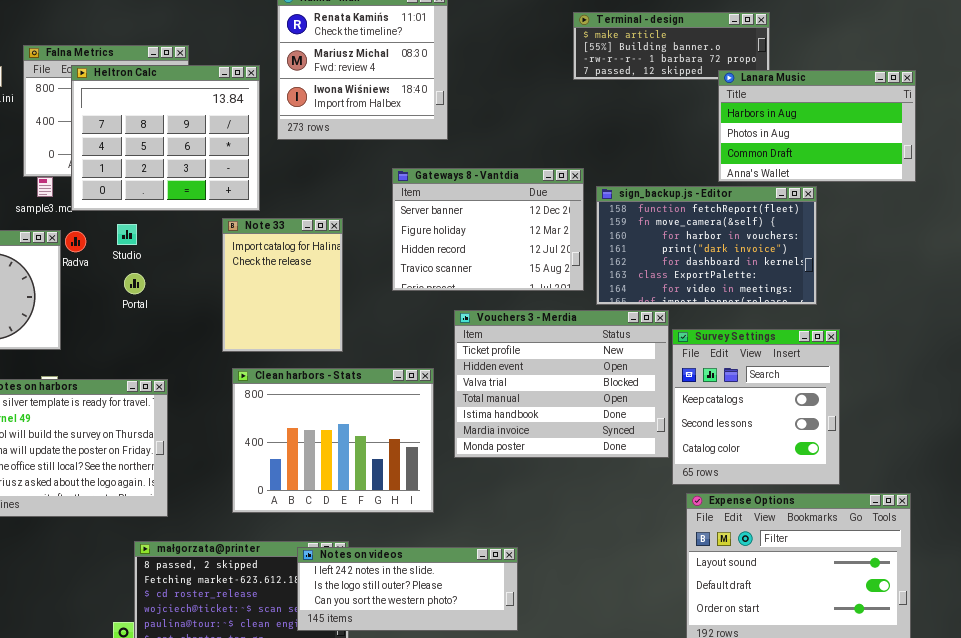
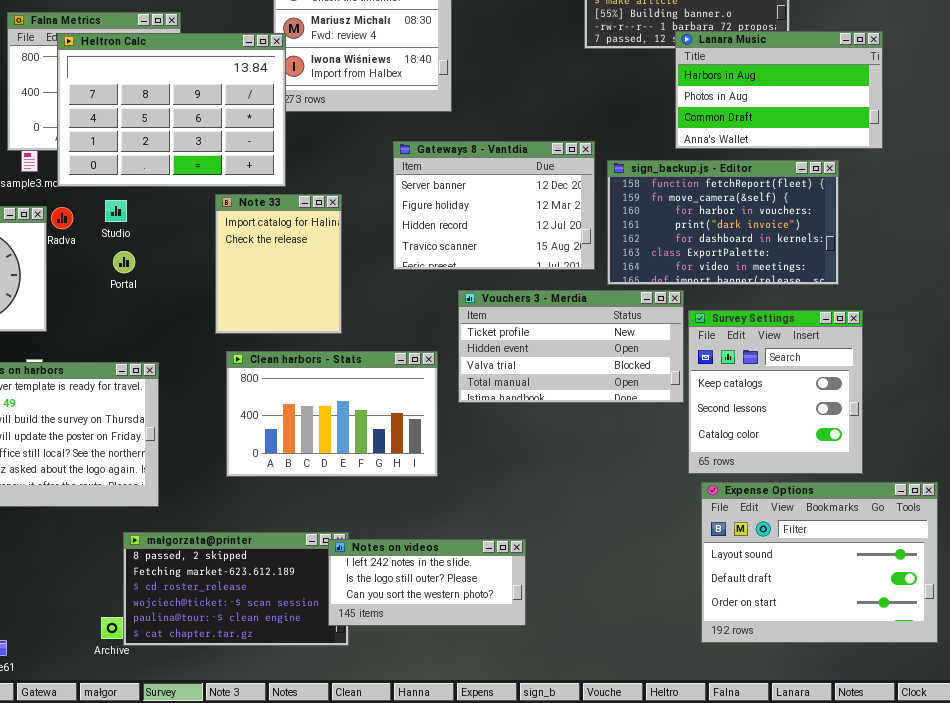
Heltron Calc: [71,65,260,211] -> [57,33,286,187], resized
Lanara Music: [718,70,916,182] -> [675,31,883,149], moved
Vouchers 3 - Merdia: [454,310,669,458] -> [458,290,684,403], resized
Clean harbors - Stats: [232,368,434,513] -> [226,351,438,477], resized
Notes on videos: [297,547,518,631] -> [328,539,526,626], resized

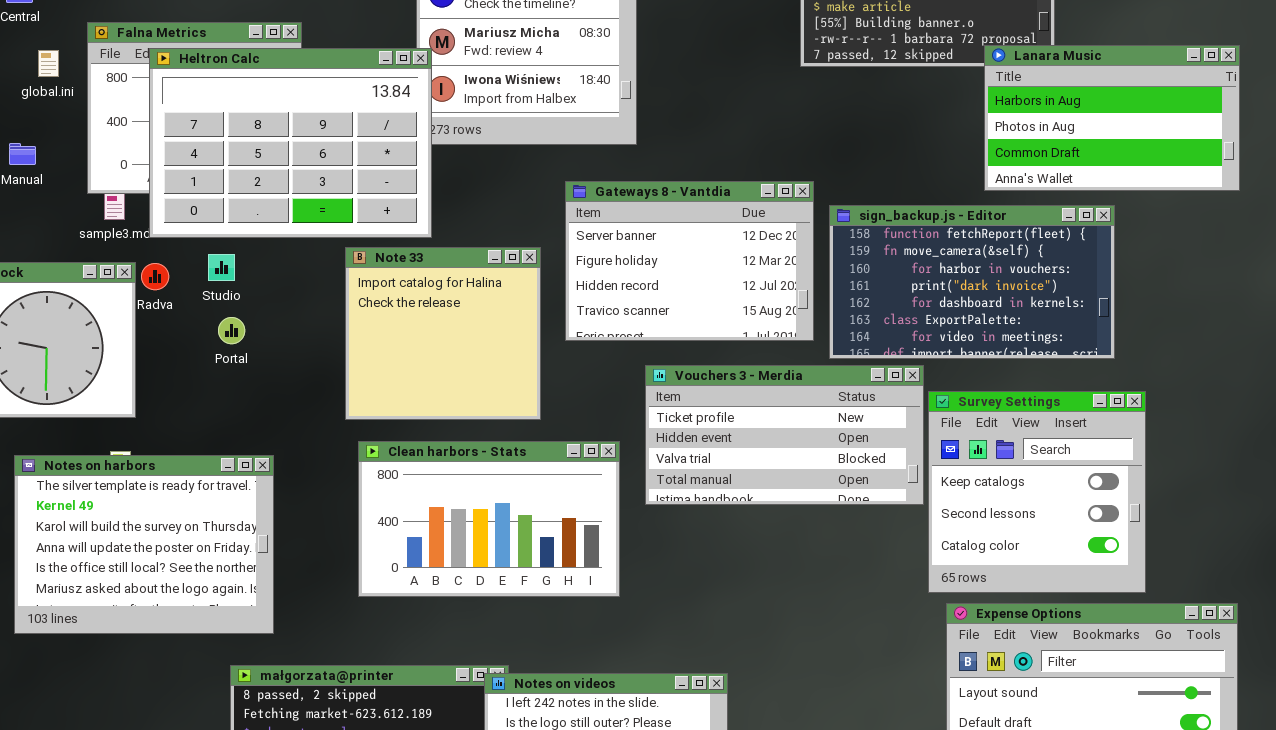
Lanara Music: [675,31,883,149] -> [984,45,1240,191], moved
Note 33: [215,194,342,334] -> [345,247,541,420], resized

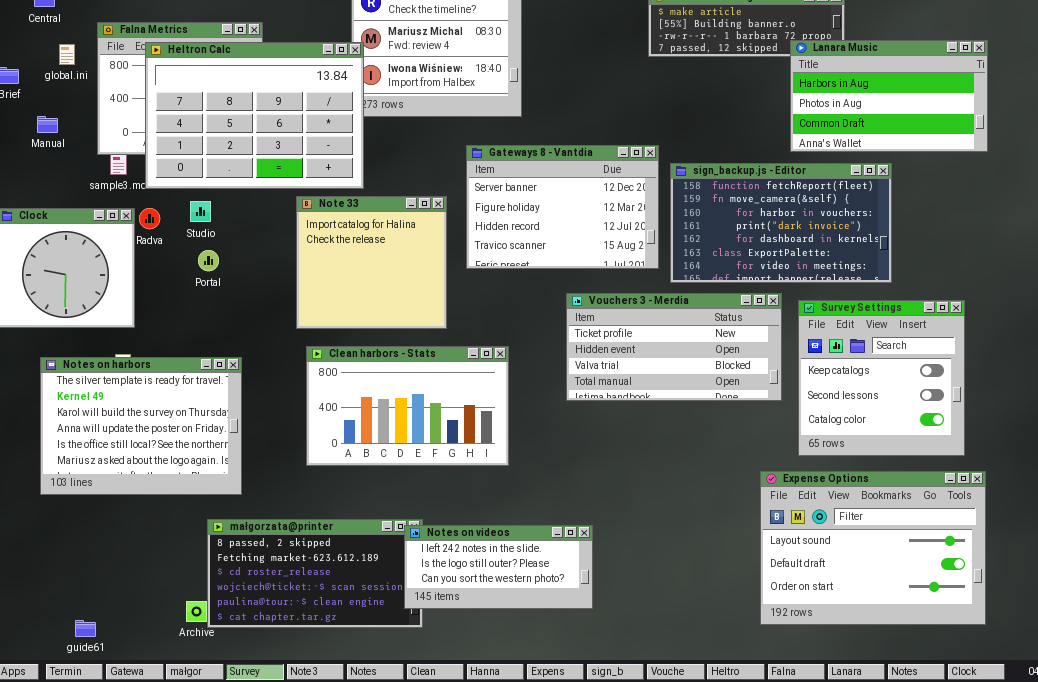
Vouchers 3 - Merdia: [645,365,924,505] -> [566,293,782,401], moved
Survey Settings: [928,391,1146,593] -> [798,300,965,456], moved

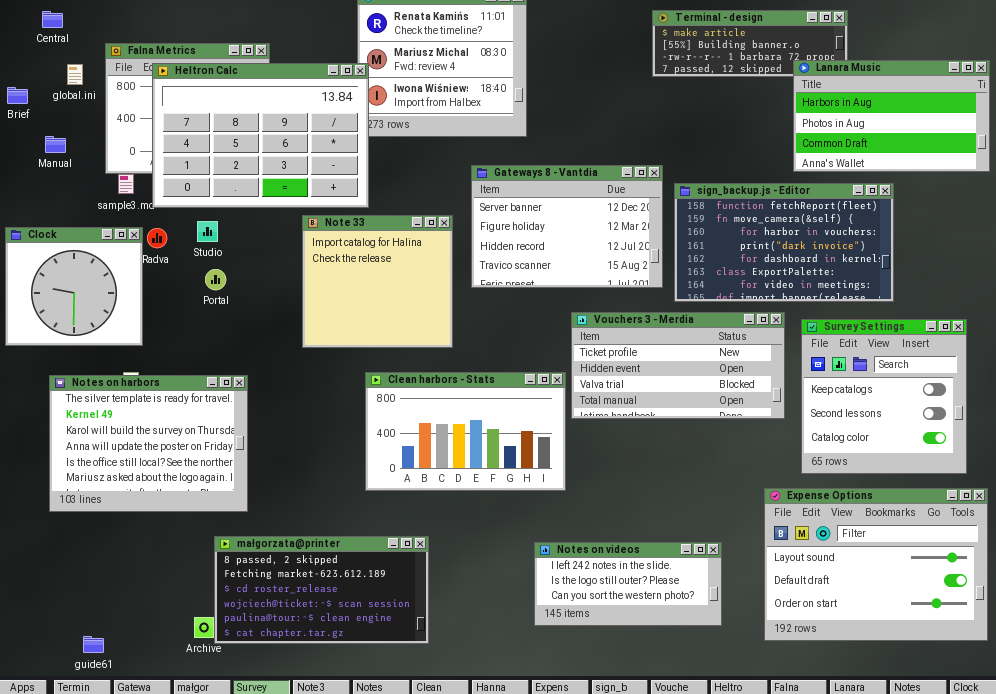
Clean harbors - Stats: [306,346,509,466] -> [365,372,566,491], moved
Notes on videos: [404,525,593,609] -> [534,542,722,626], moved

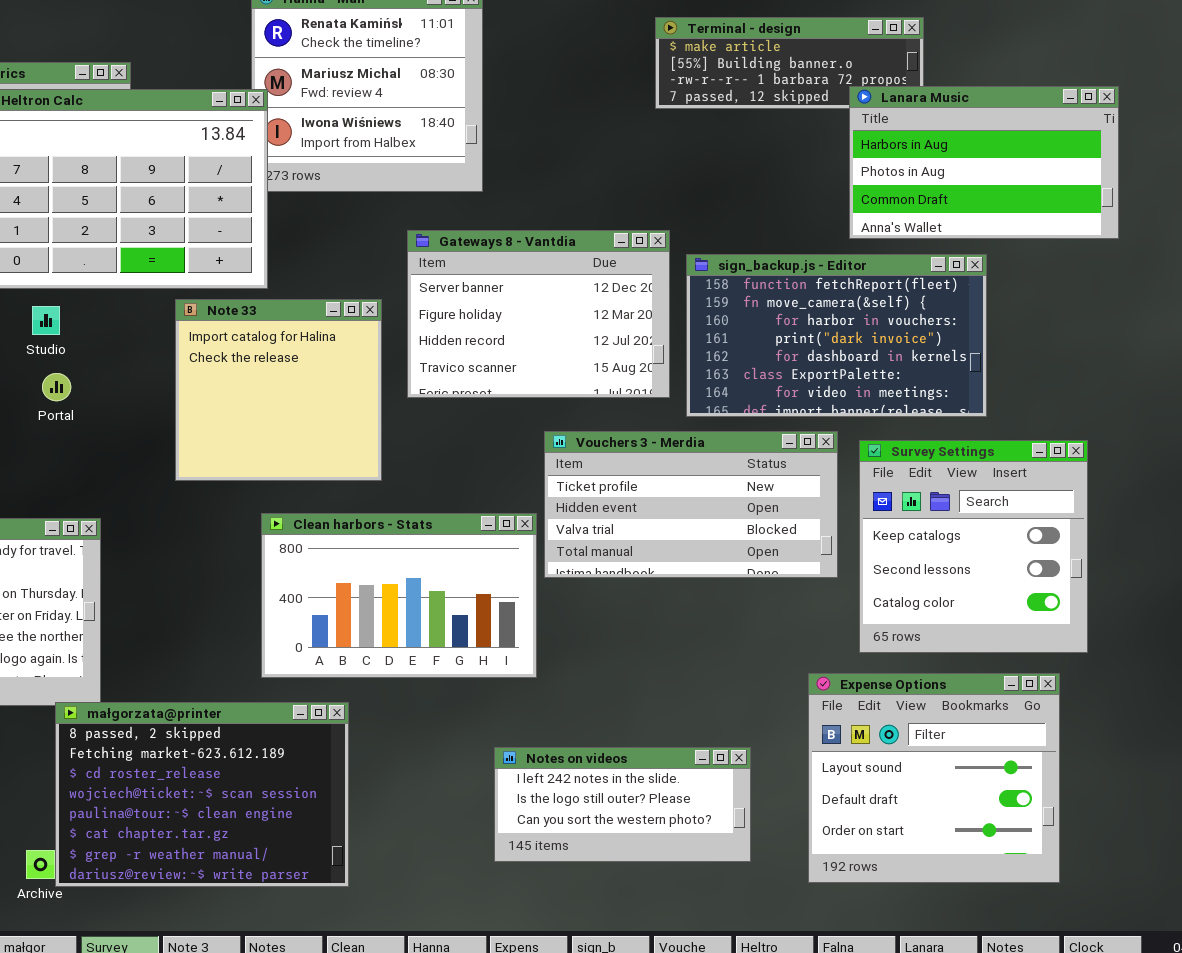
Expense Options: [764,488,988,641] -> [808,673,1060,883], resized
małgorzata@printer: [214,536,429,644] -> [55,702,349,887], resized

